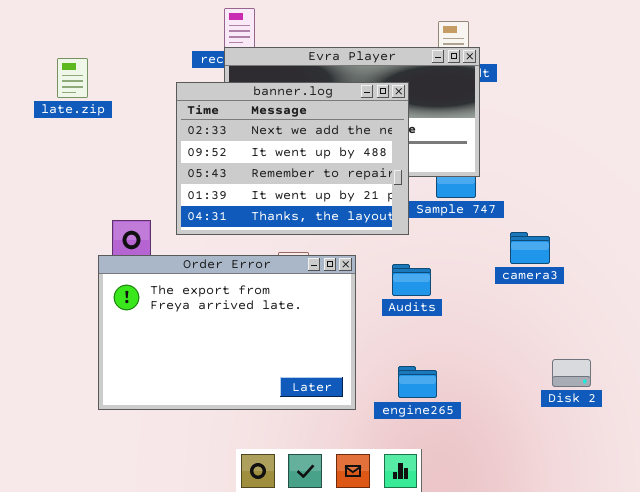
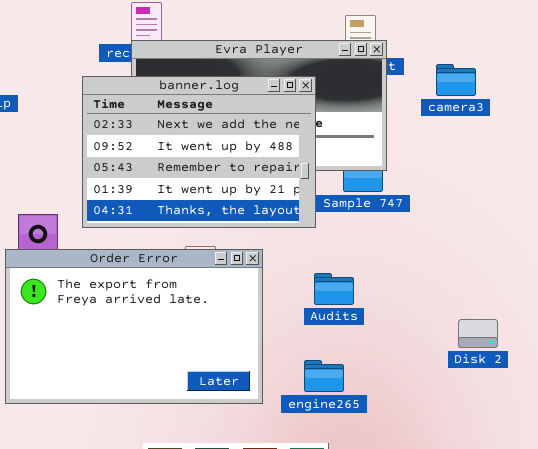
camera3: [510,232,550,264] -> [436,64,476,96], moved
Audits: [392,264,431,296] -> [314,273,354,305], moved
Disk 2: [552,359,591,387] -> [458,319,498,348], moved

